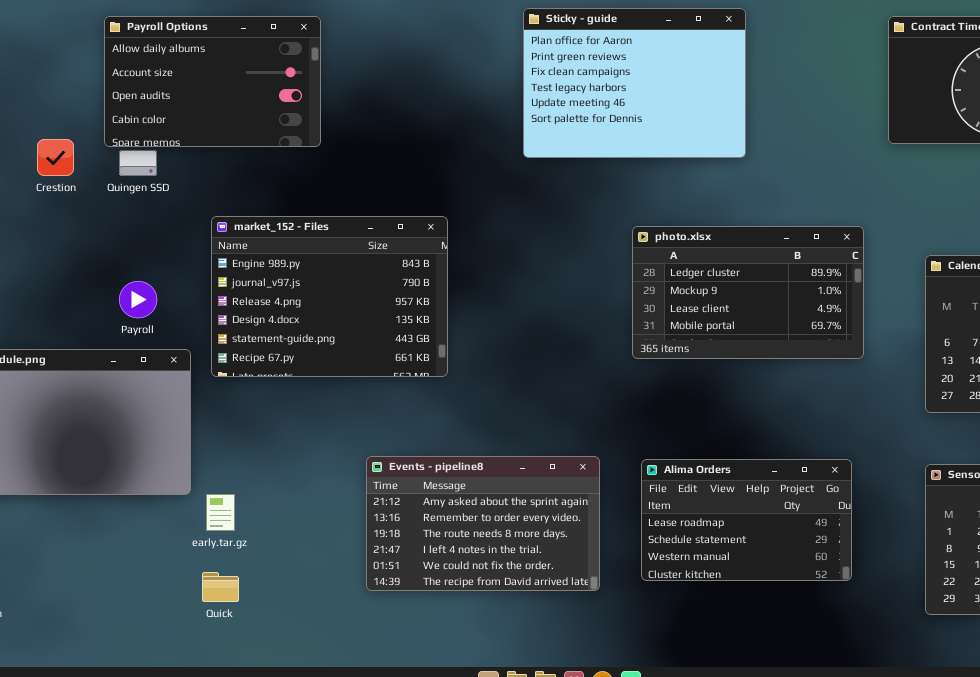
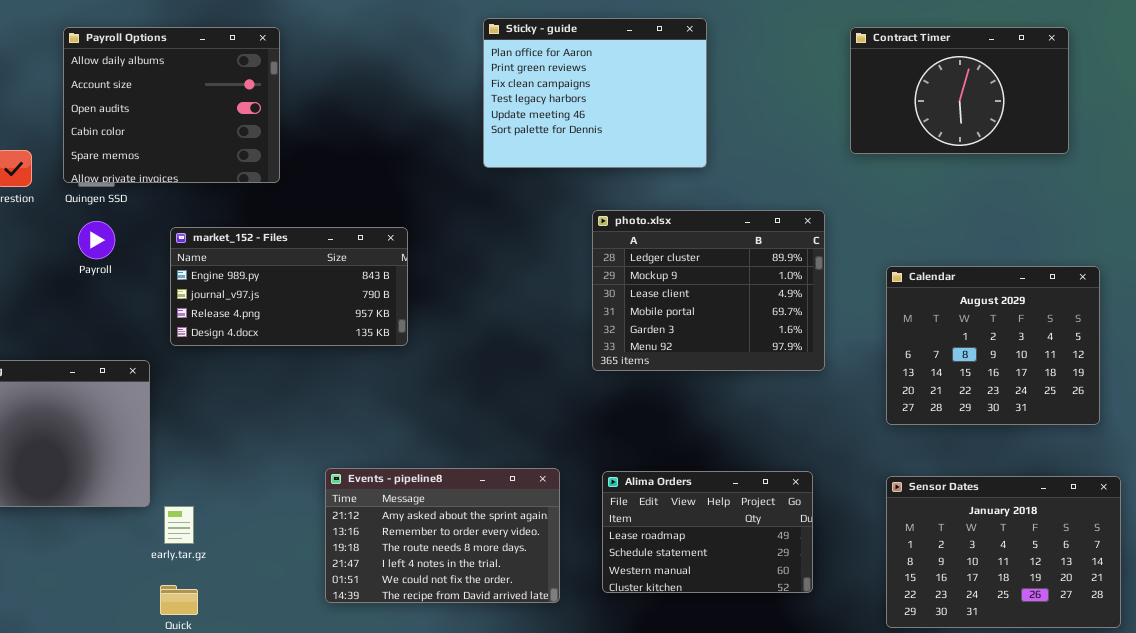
Payroll Options: [104,16,321,147] -> [63,27,280,183], resized
market_152 - Files: [211,216,448,377] -> [170,227,408,346], resized
photo.xlsx: [632,226,864,359] -> [592,210,825,371], resized
Payroll: [119,281,157,318] -> [78,221,115,259], moved

